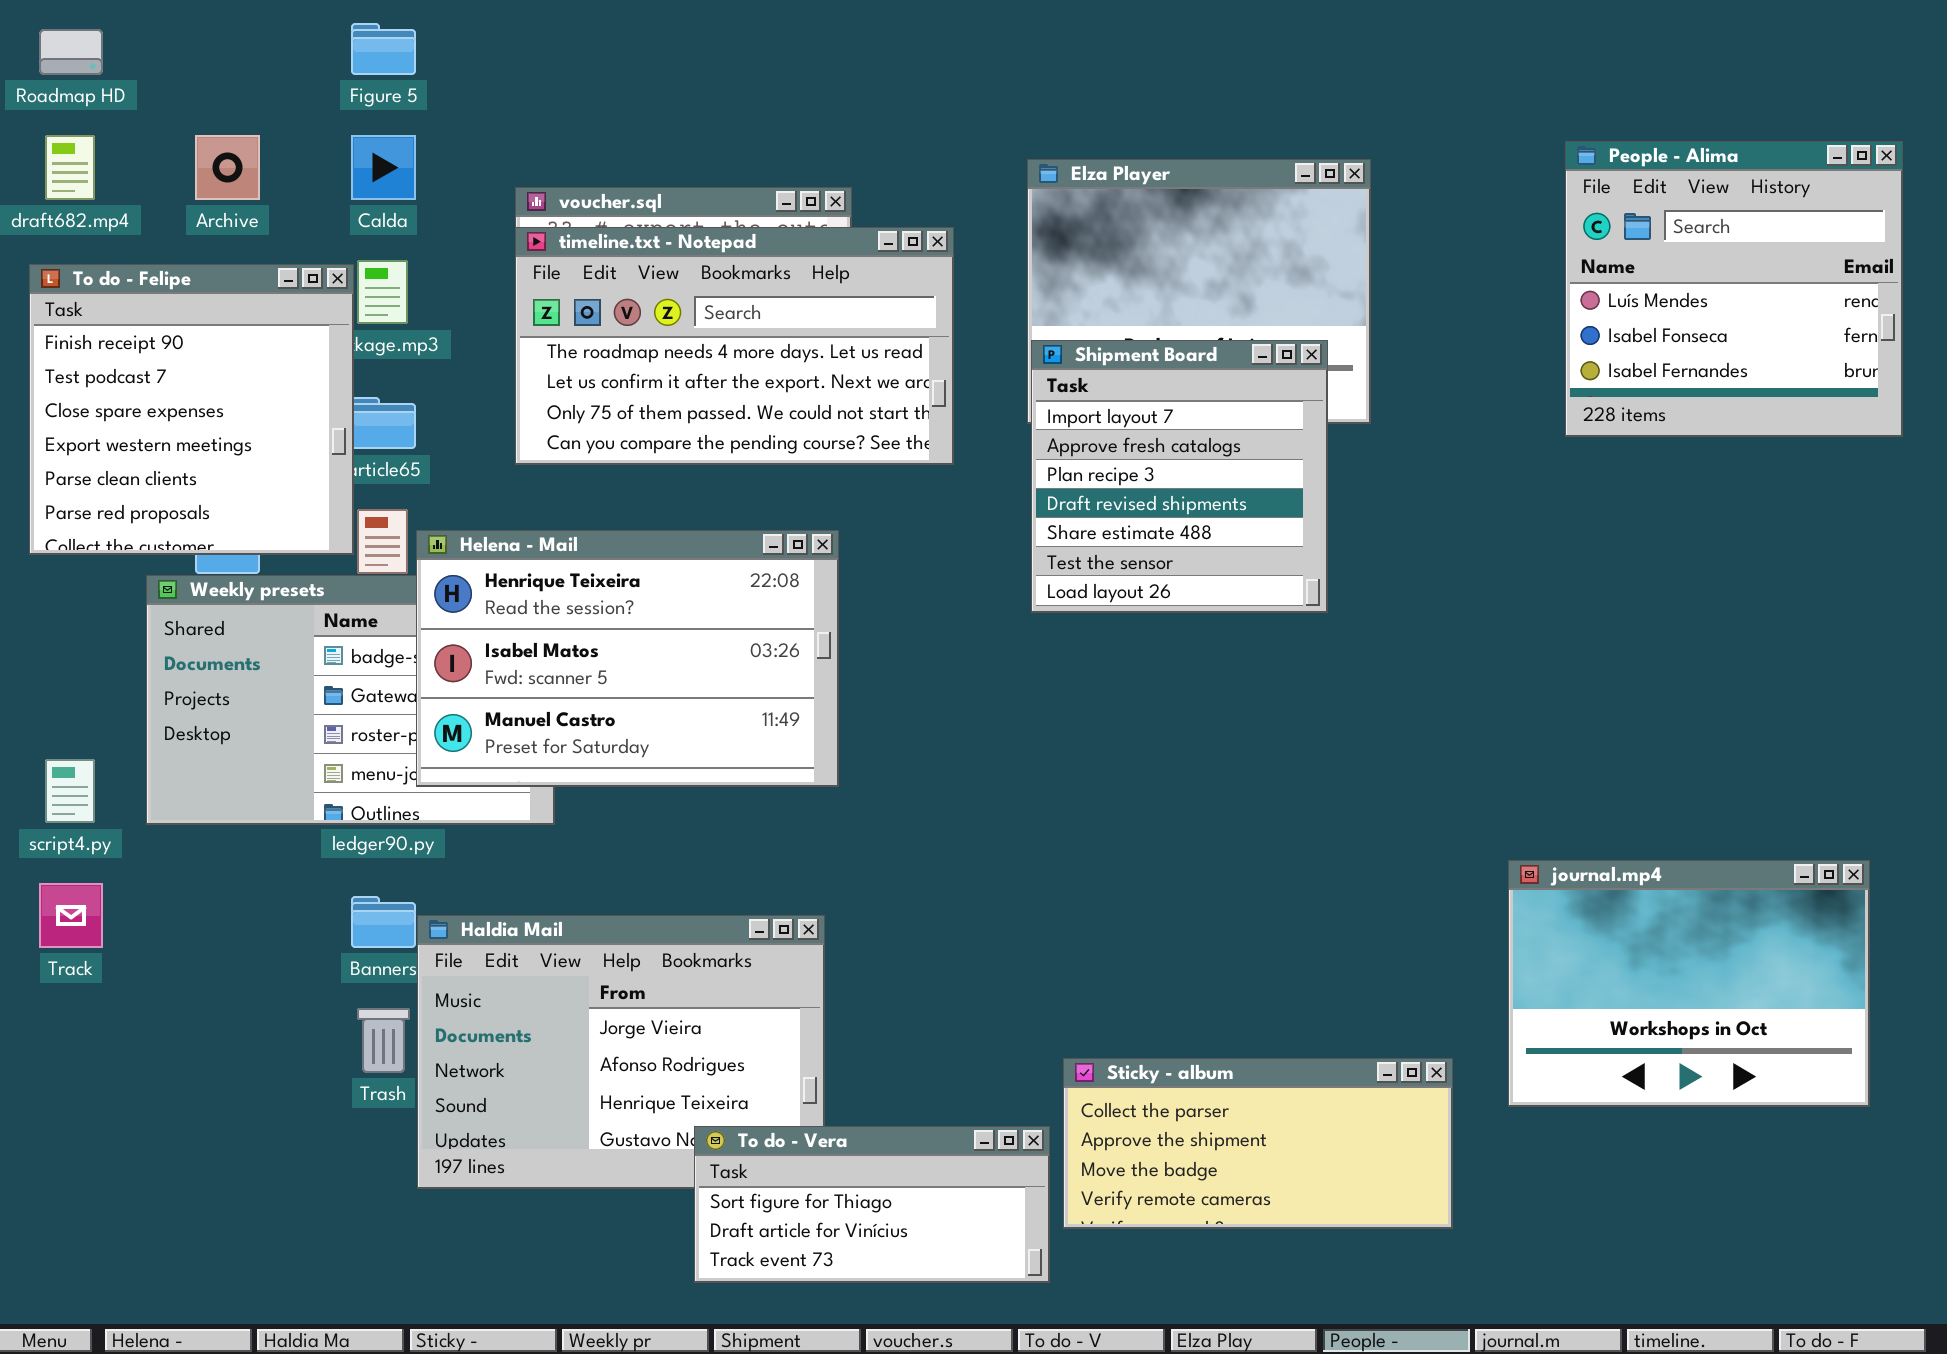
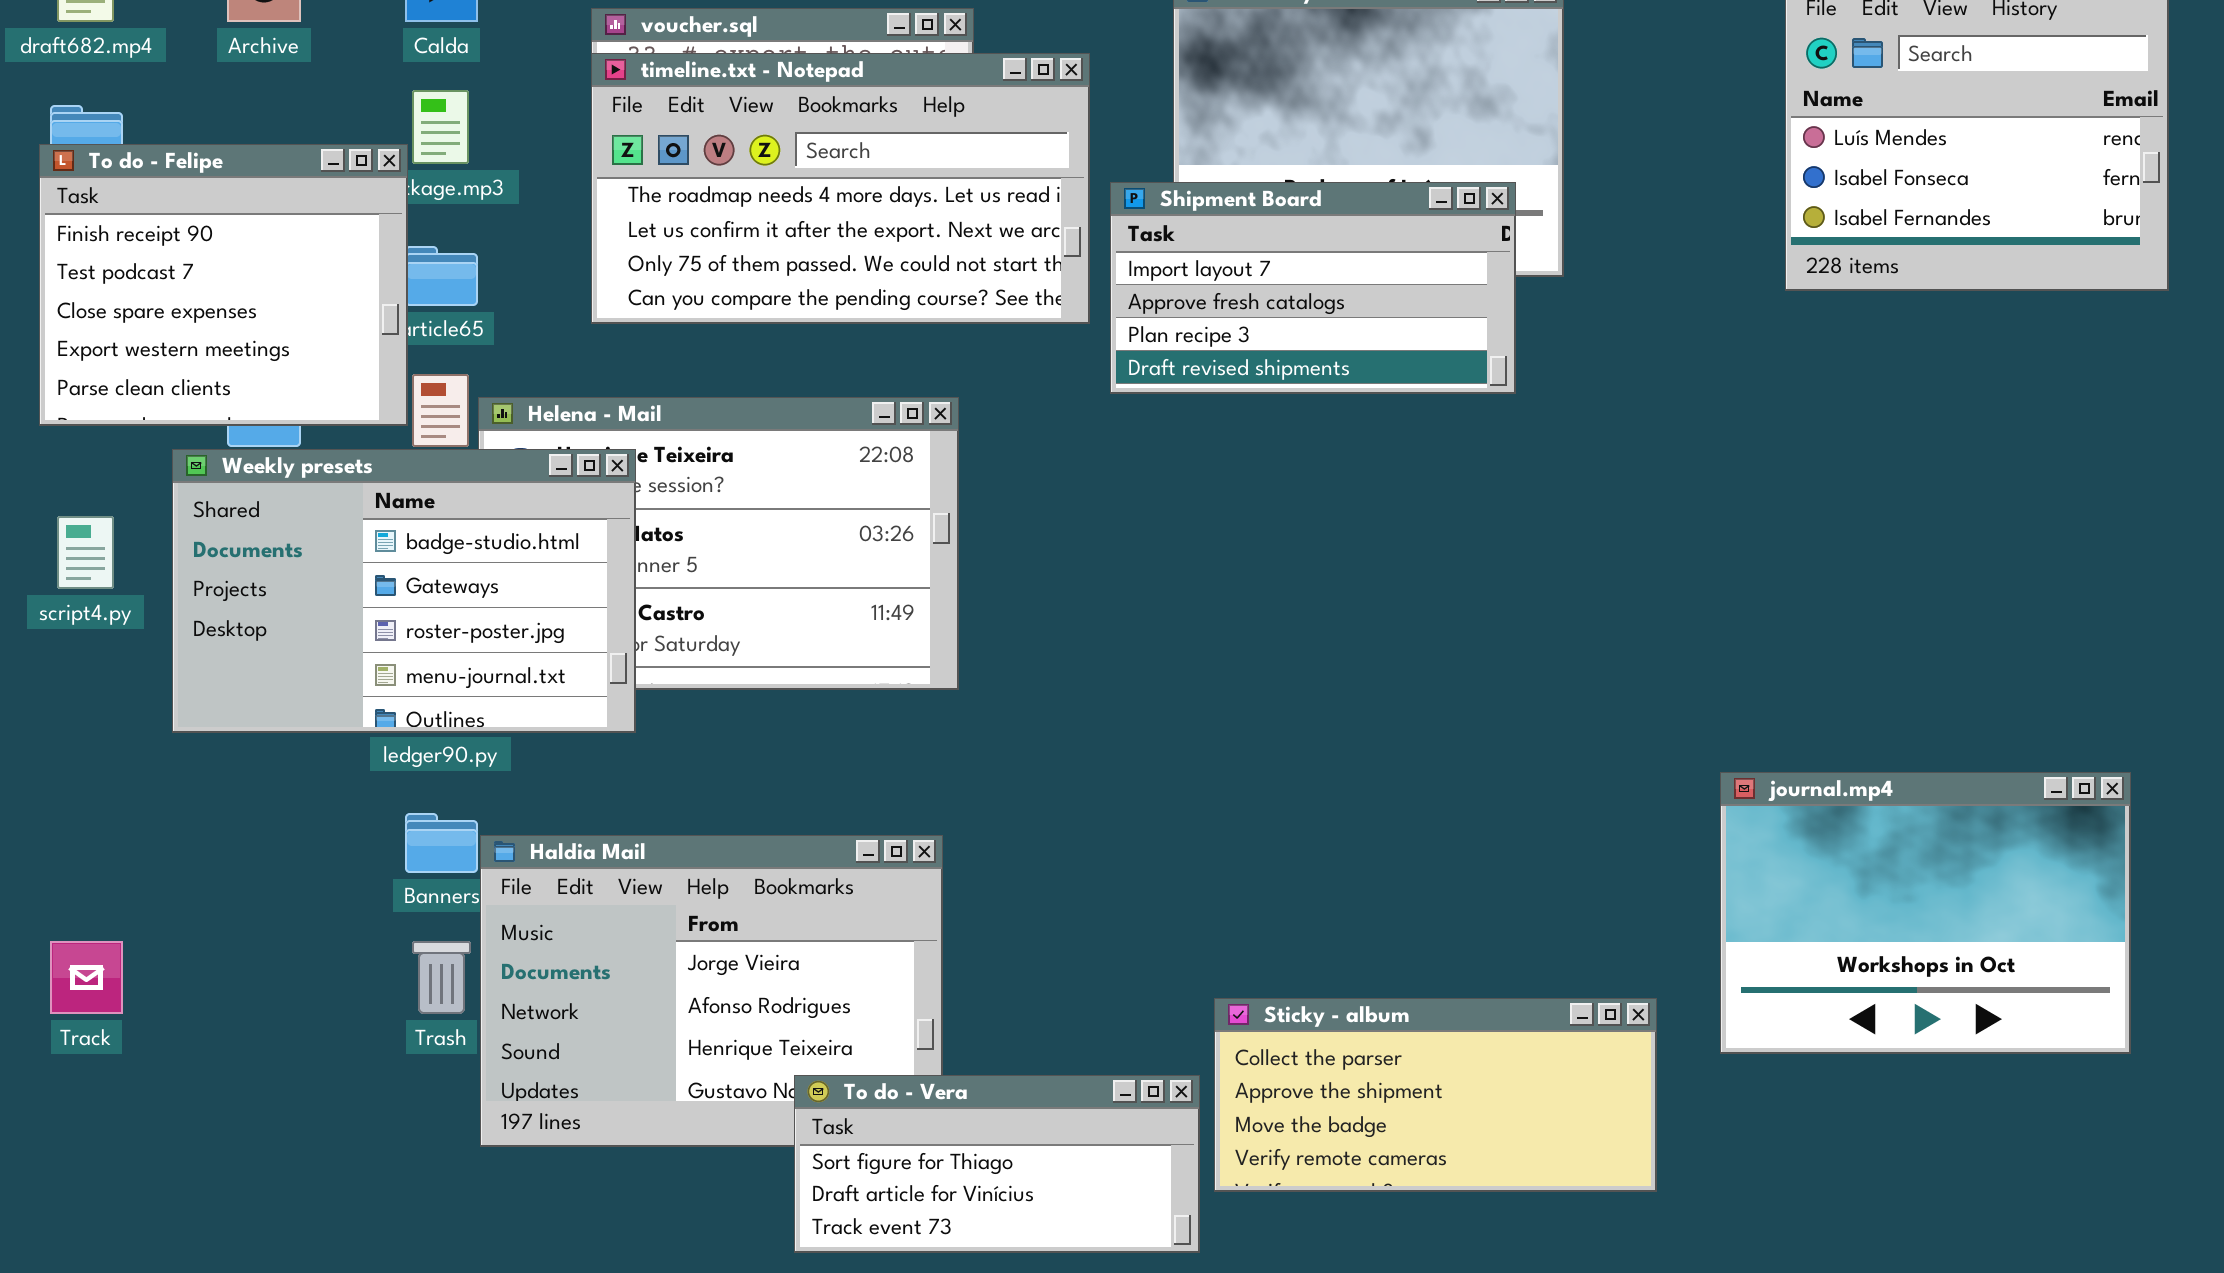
To do - Felipe: [29,264,354,555] -> [39,144,408,426], resized
Shipment Board: [1031,340,1328,613] -> [1110,182,1516,394], resized
Weekly presets: [146,575,555,825] -> [172,449,636,733], raised
script4.py: [45,759,95,823] -> [57,516,114,589], moved
Track: [39,883,103,948] -> [50,941,123,1014], moved

